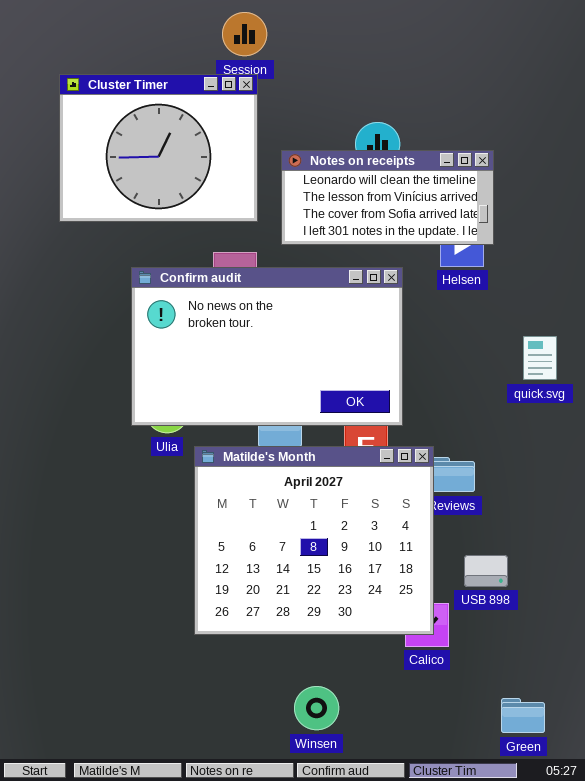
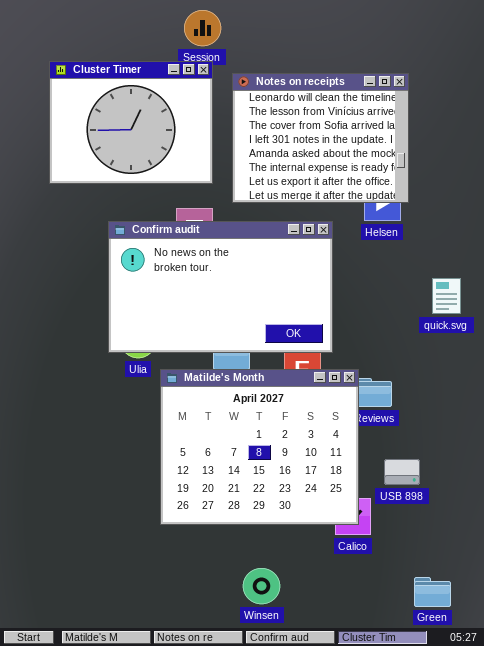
Notes on receipts: [281,150,494,245] -> [232,73,409,203], resized

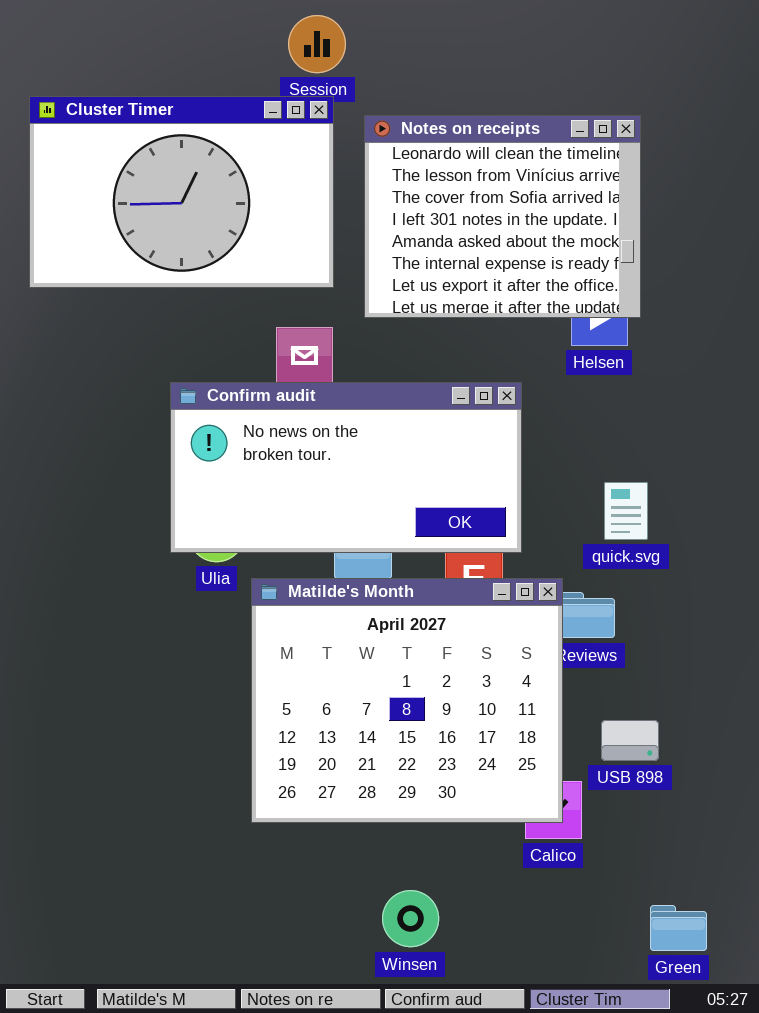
Cluster Timer: [49,61,213,184] -> [29,96,334,288], resized
Confirm audit: [108,221,333,353] -> [170,382,522,553], resized
quick.svg: [432,278,461,314] -> [604,482,648,540], moved

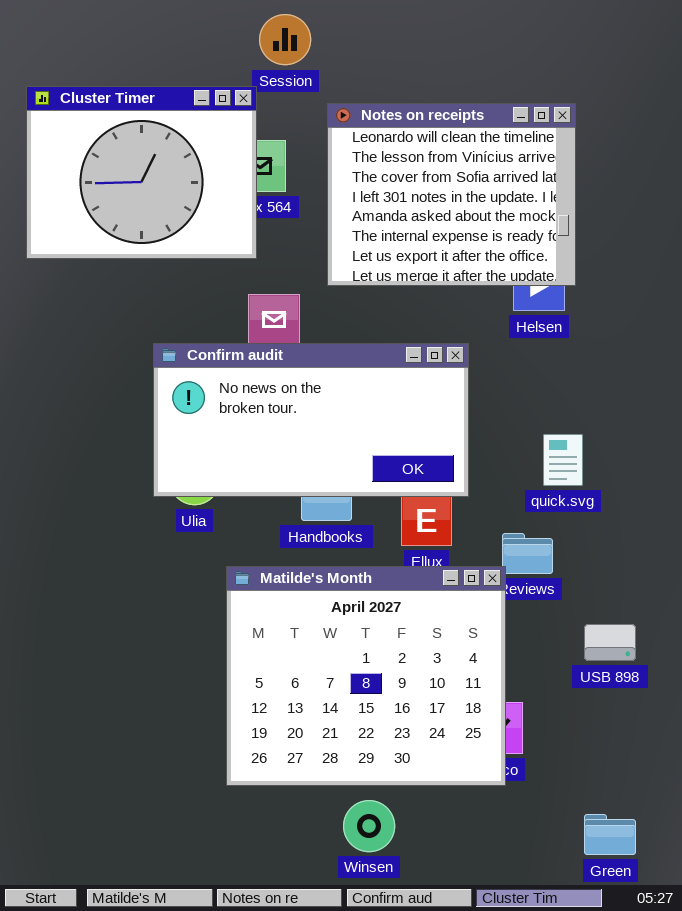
Cluster Timer: [29,96,334,288] -> [26,86,257,259], resized
Matilde's Month: [251,578,563,823] -> [226,566,506,786], moved
USB 898: [601,720,659,761] -> [584,624,636,661], moved

